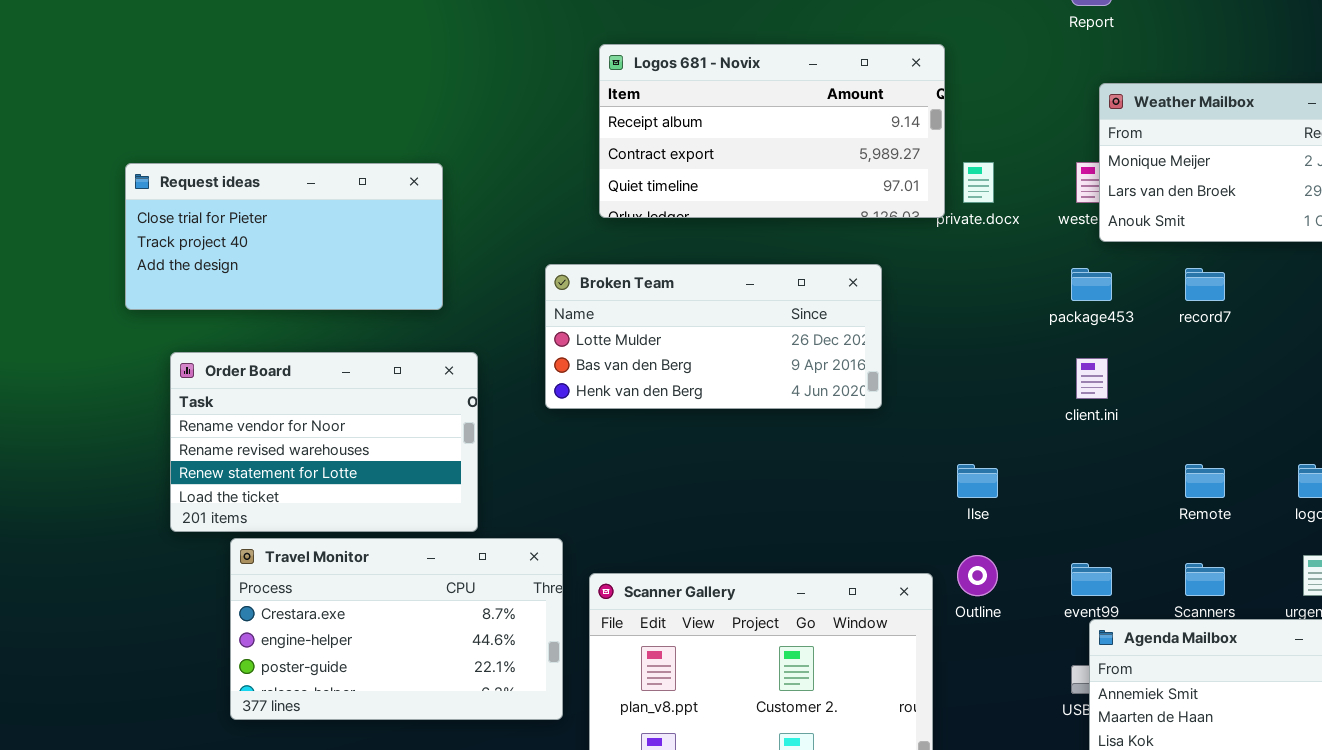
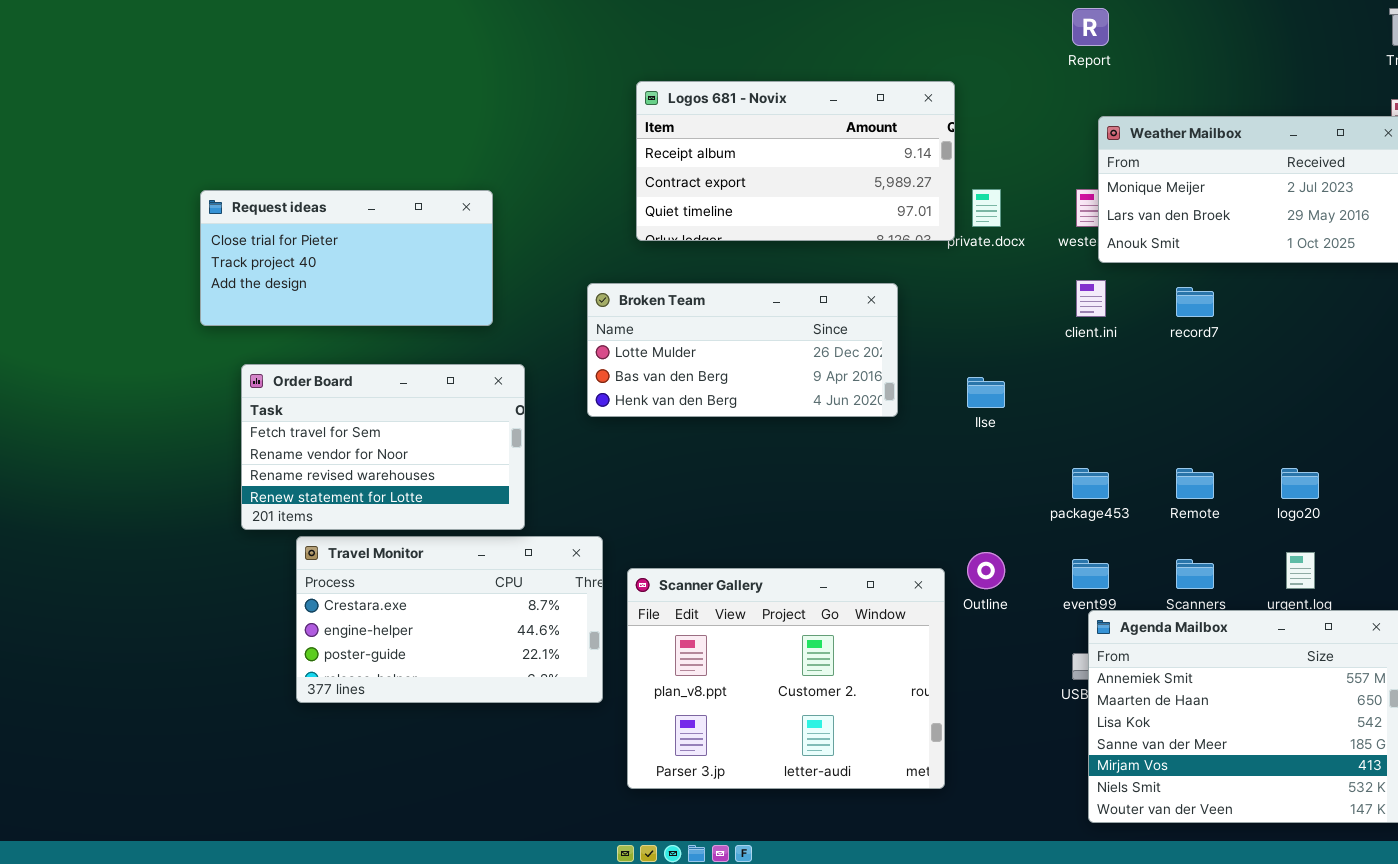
package453: [1071,268,1112,301] -> [1072,468,1109,499], moved
Order Board: [170,352,478,532] -> [241,364,525,530], scrolled up 1 row
client.ini: [1076,358,1108,399] -> [1076,280,1106,317], moved
Ilse: [957,464,998,498] -> [967,377,1005,408], moved

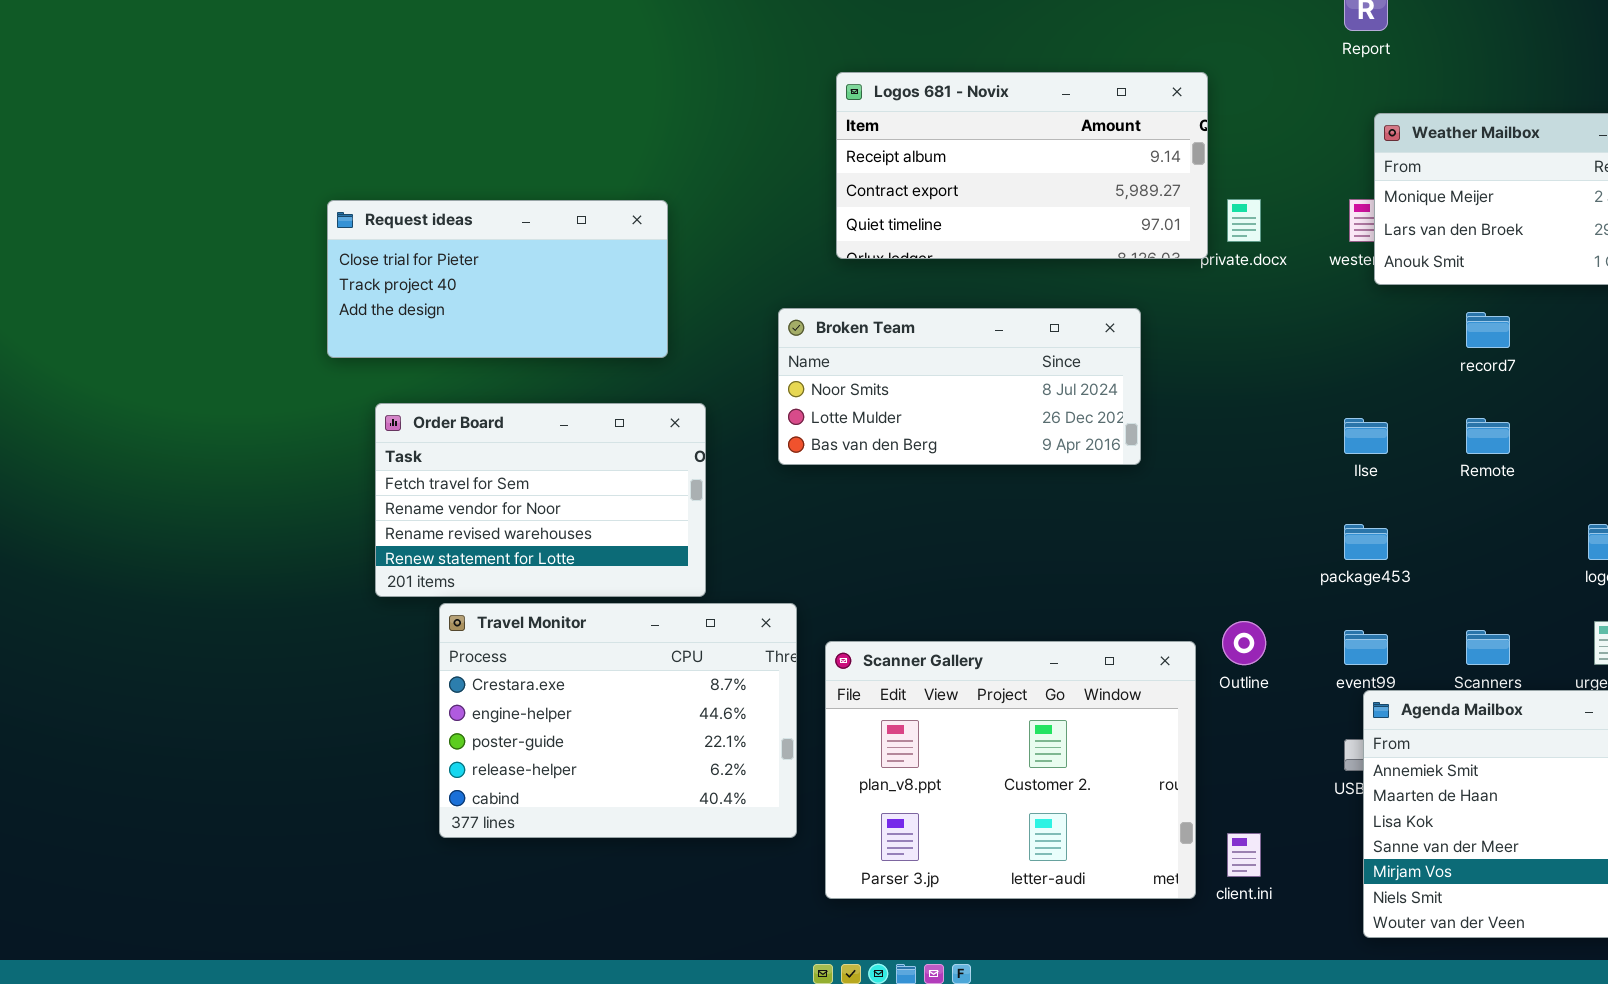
client.ini: [1076,280,1106,317] -> [1227,833,1261,877], moved
Broken Team: [587,283,898,417] -> [778,308,1141,465], scrolled up 1 row
Ilse: [967,377,1005,408] -> [1344,418,1388,454], moved
Remote: [1176,468,1214,499] -> [1466,418,1510,454], moved
Travel Monitor: [296,536,603,703] -> [439,603,797,838], resized

